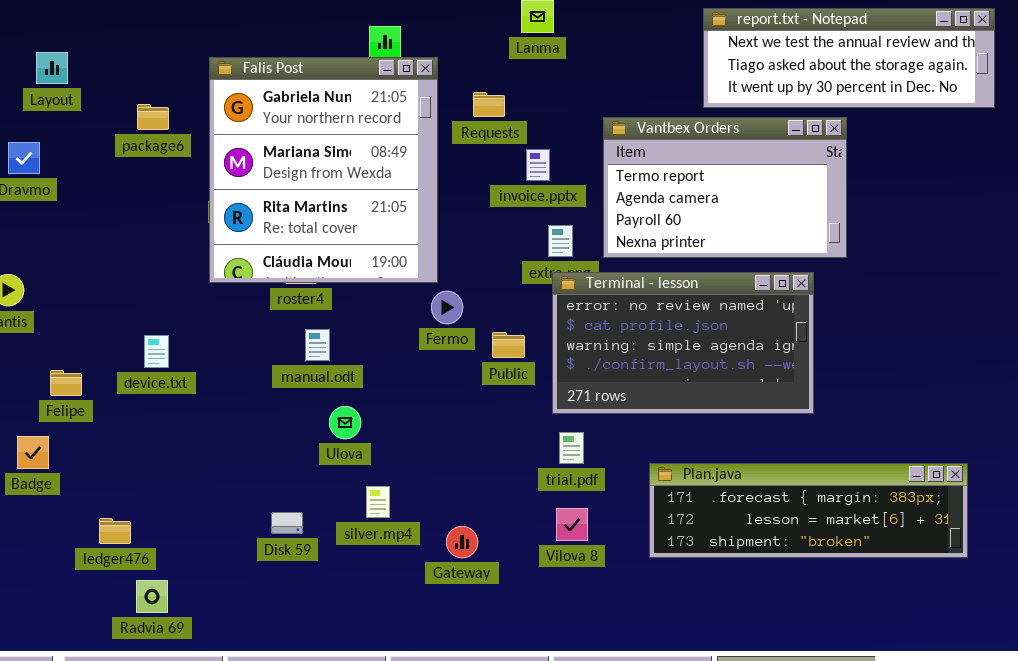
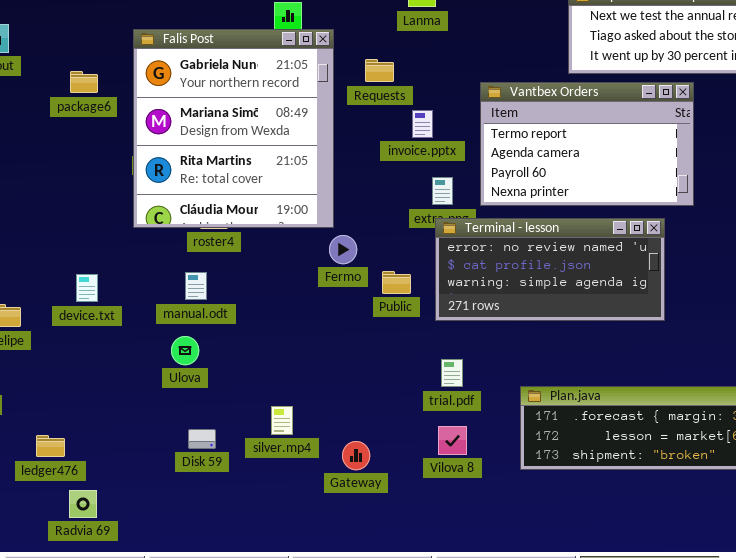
Terminal - lesson: [552,272,814,414] -> [435,218,665,321], resized
manual.odt: [305,329,330,361] -> [185,272,207,300], moved
Ulova: [329,406,361,439] -> [171,336,199,365], moved

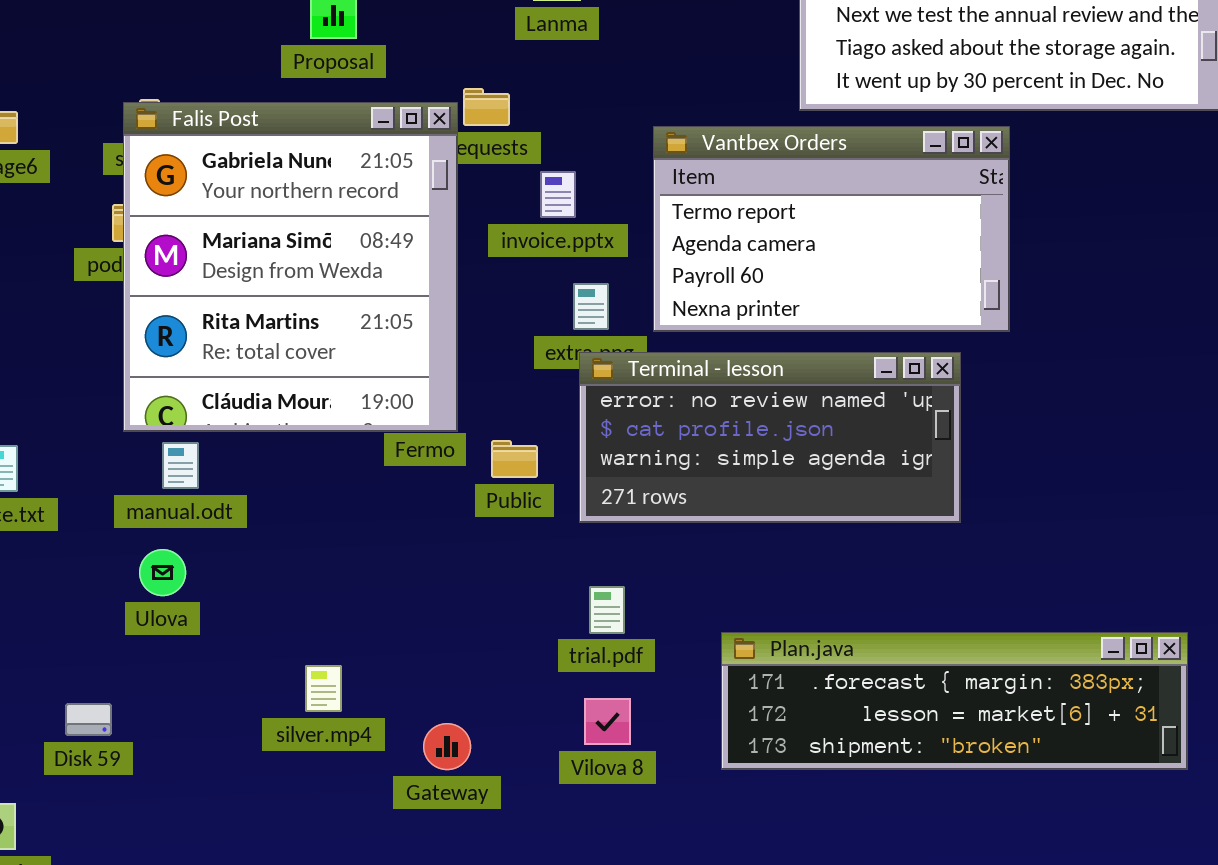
Falis Post: [133,29,334,228] -> [123,102,458,432], moved
Disk 59: [188,429,216,449] -> [65,703,112,736], moved

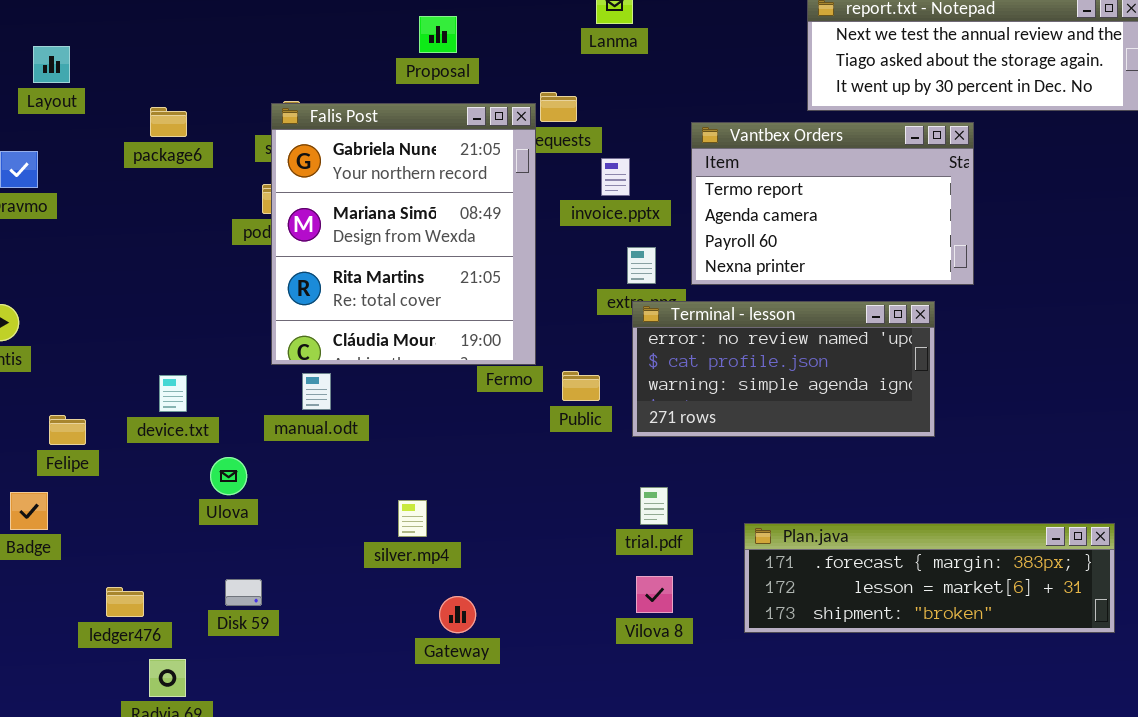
Ulova: [139,549,186,596] -> [210,457,247,495], moved
silver.mp4: [305,665,342,712] -> [398,500,427,537], moved
Gateway: [423,723,471,770] -> [439,596,476,633], moved

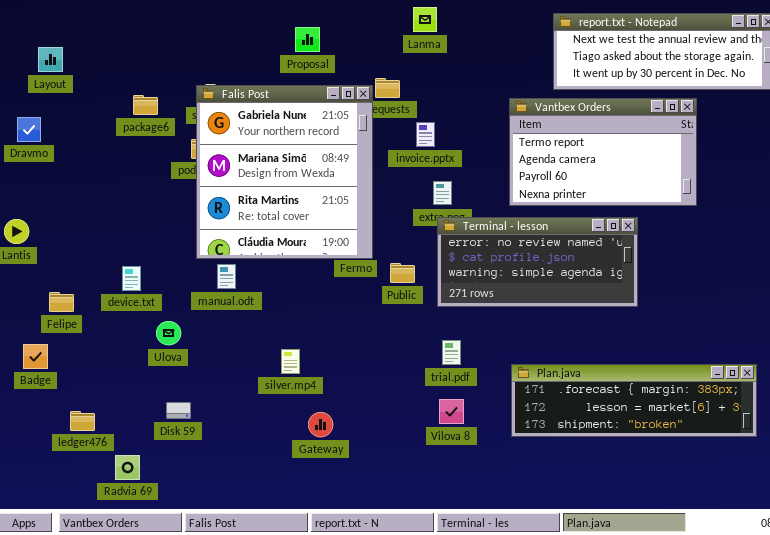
package6: [150,107,187,137] -> [133,95,158,115], moved
Vantbex Orders: [691,122,974,285] -> [509,98,697,206], moved
ledger476: [106,587,144,617] -> [70,411,95,431], moved

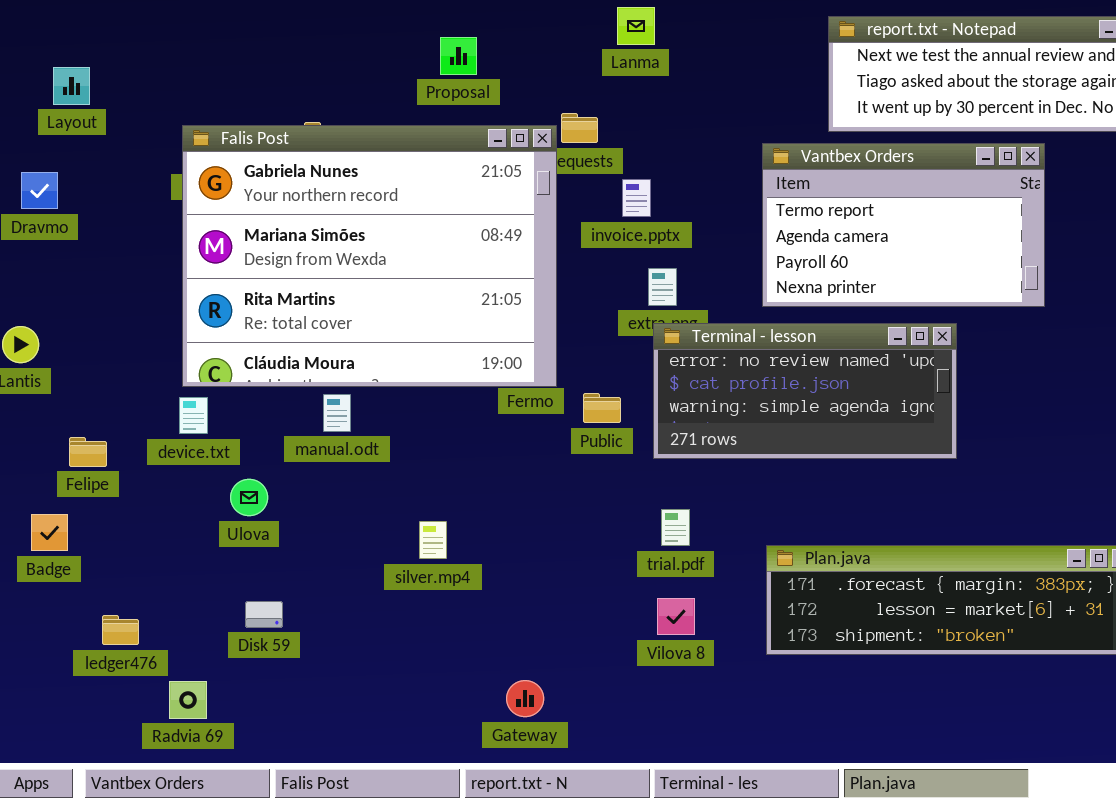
Falis Post: [196,85,373,259] -> [182,125,557,387], resized
Gateway: [308,412,333,437] -> [506,680,544,717], moved

